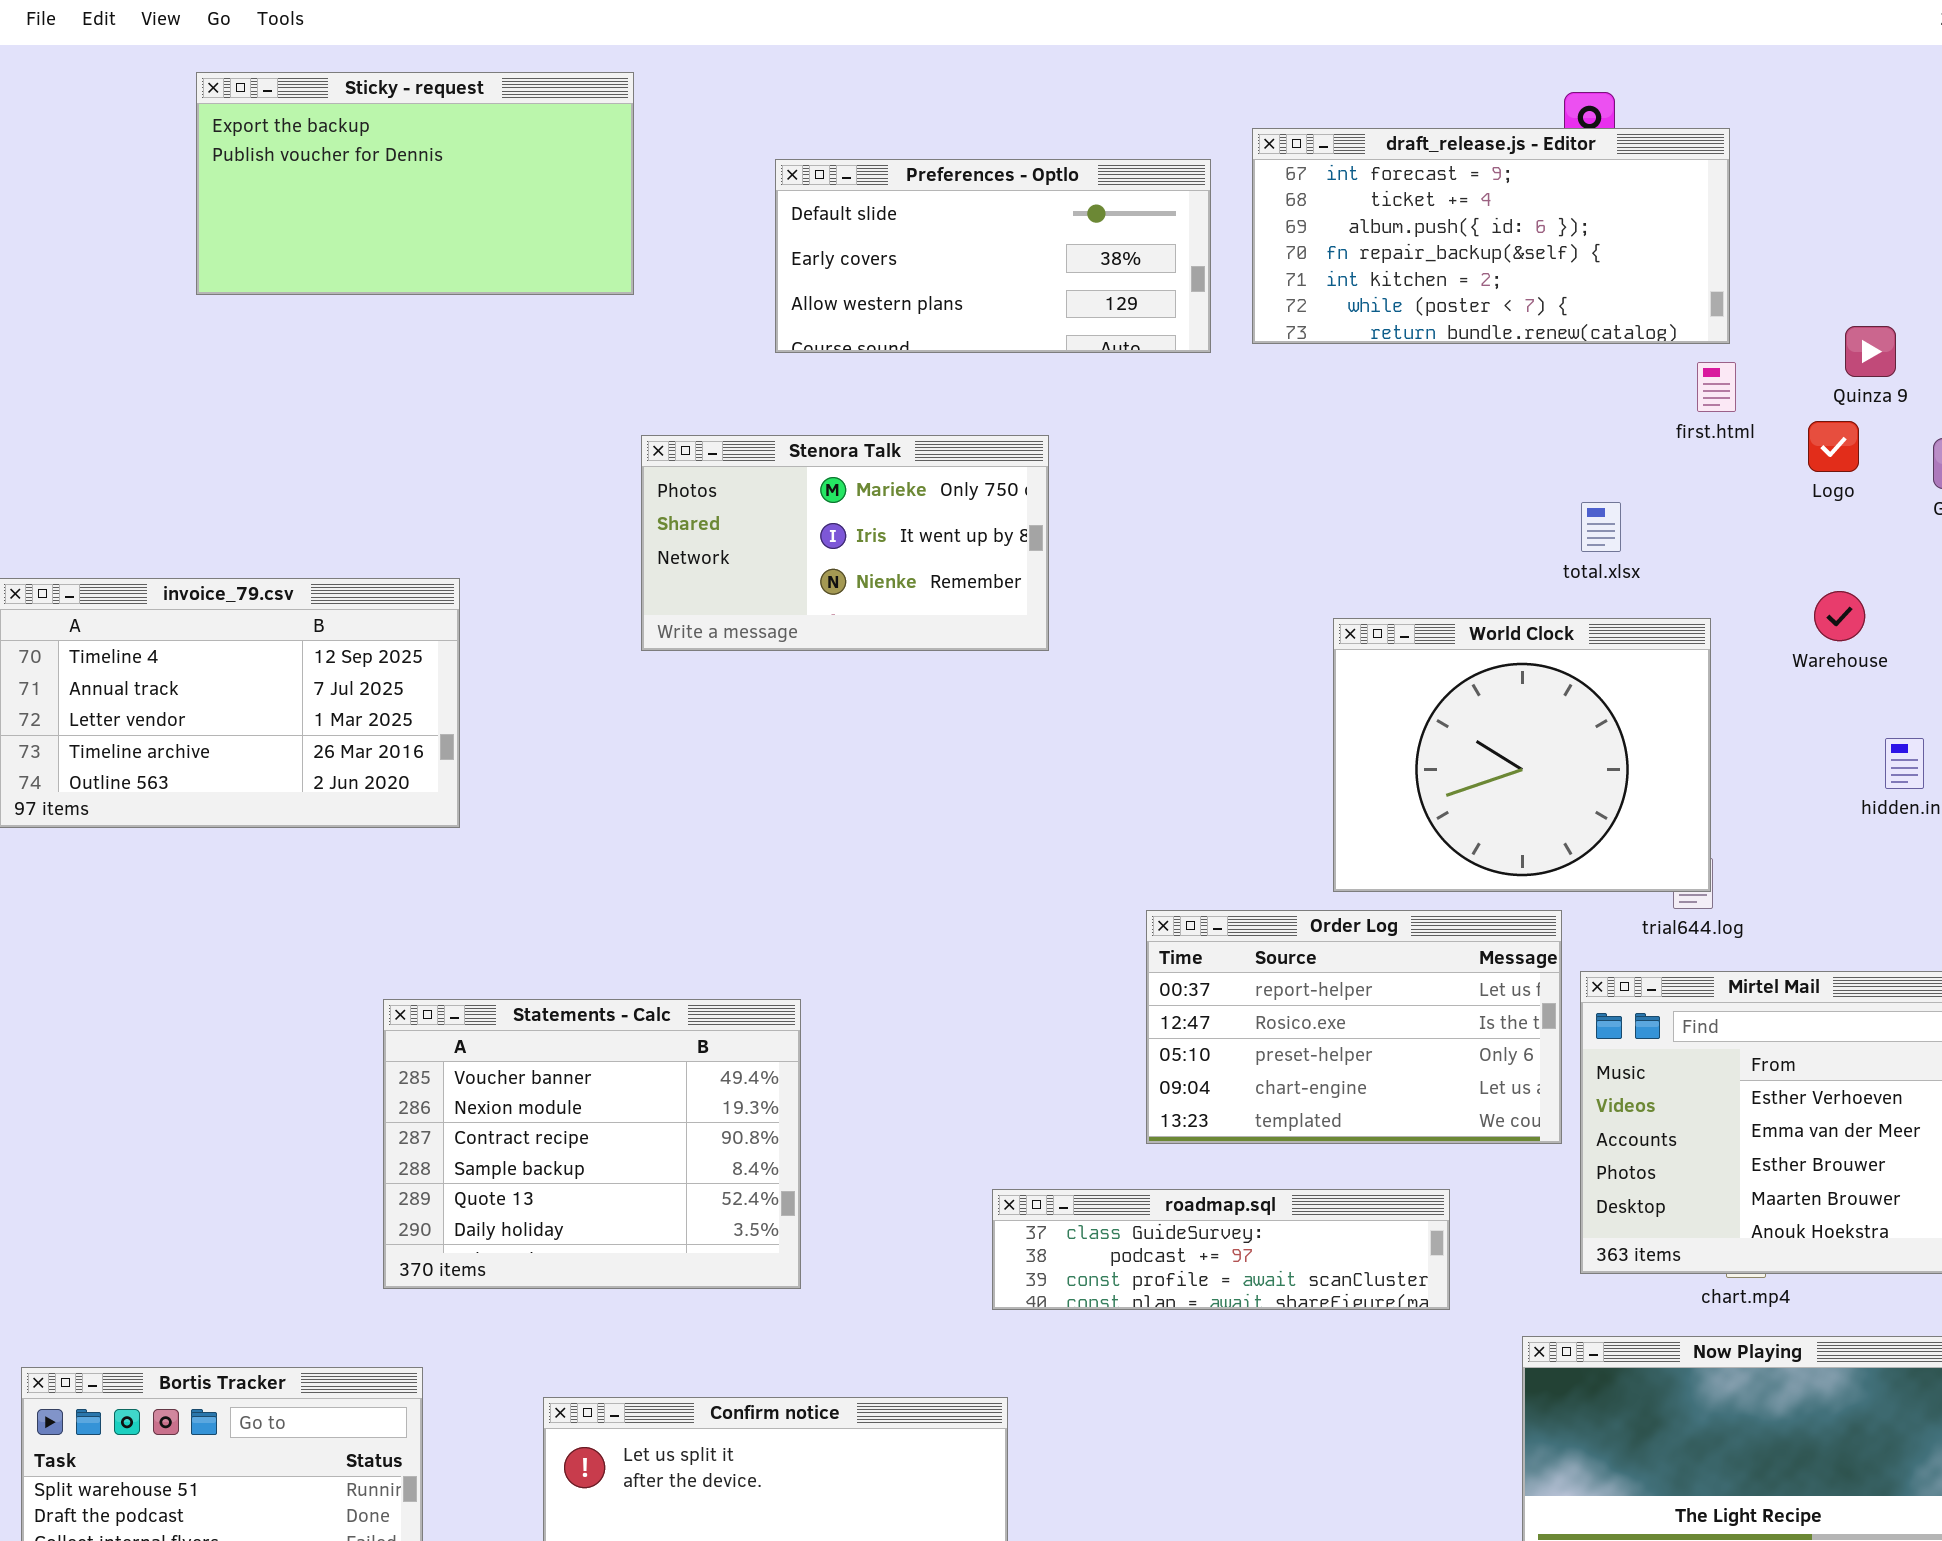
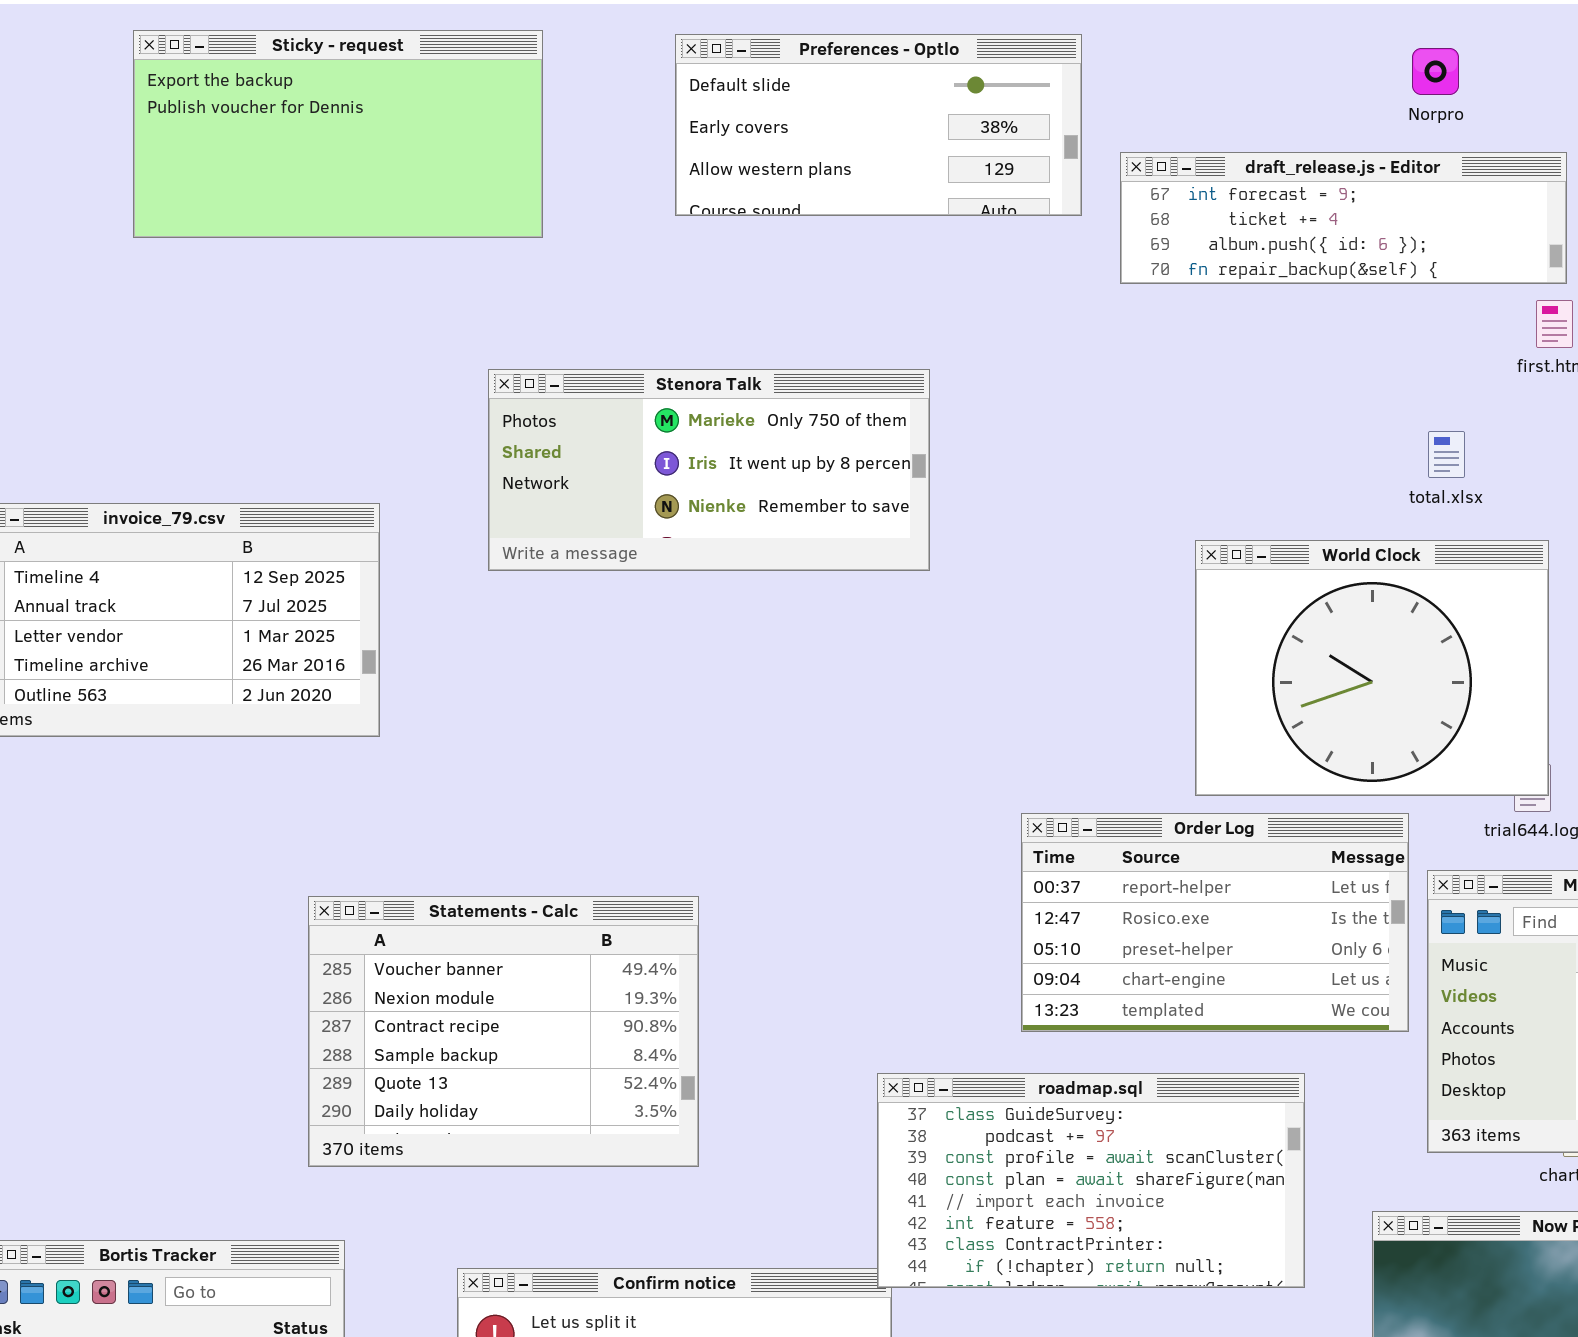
draft_release.js - Editor: [1252,128,1730,344] -> [1120,152,1567,284], resized
Preferences - Optlo: [775,159,1211,353] -> [675,34,1082,216], moved
Stenora Talk: [641,435,1049,651] -> [488,369,930,571], resized
roadmap.sql: [992,1189,1450,1310] -> [877,1073,1305,1288], resized

